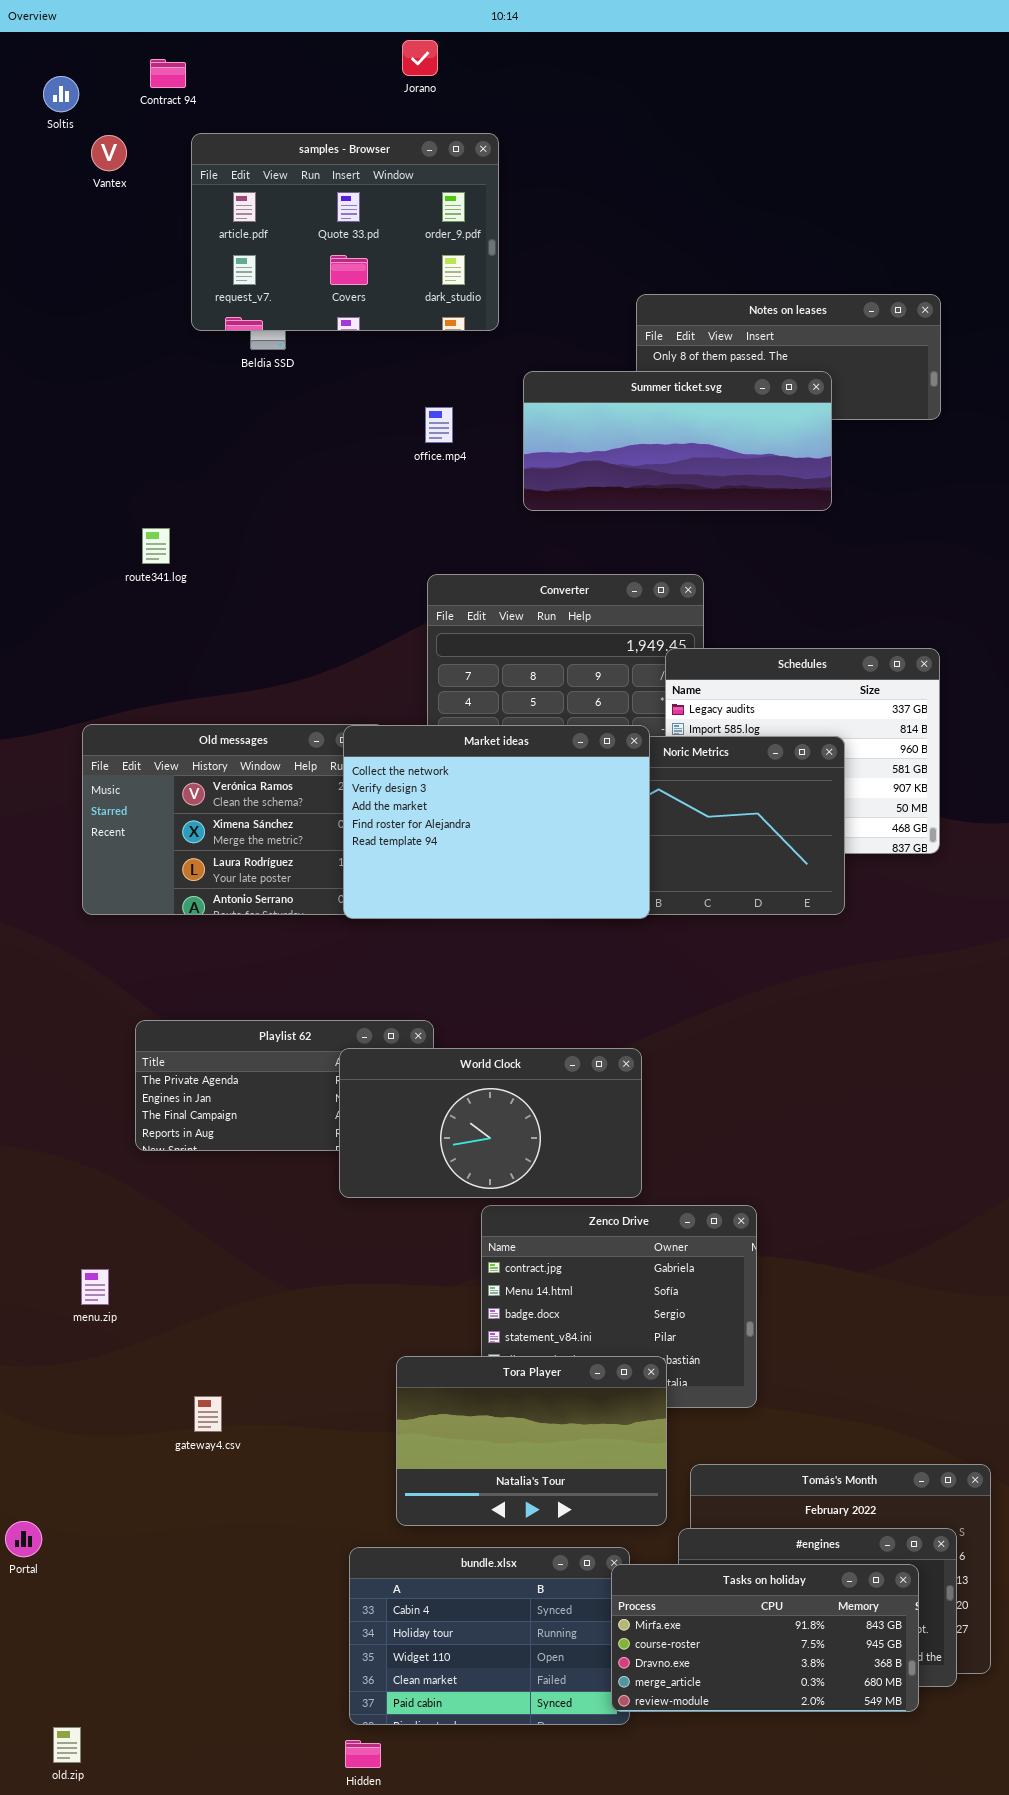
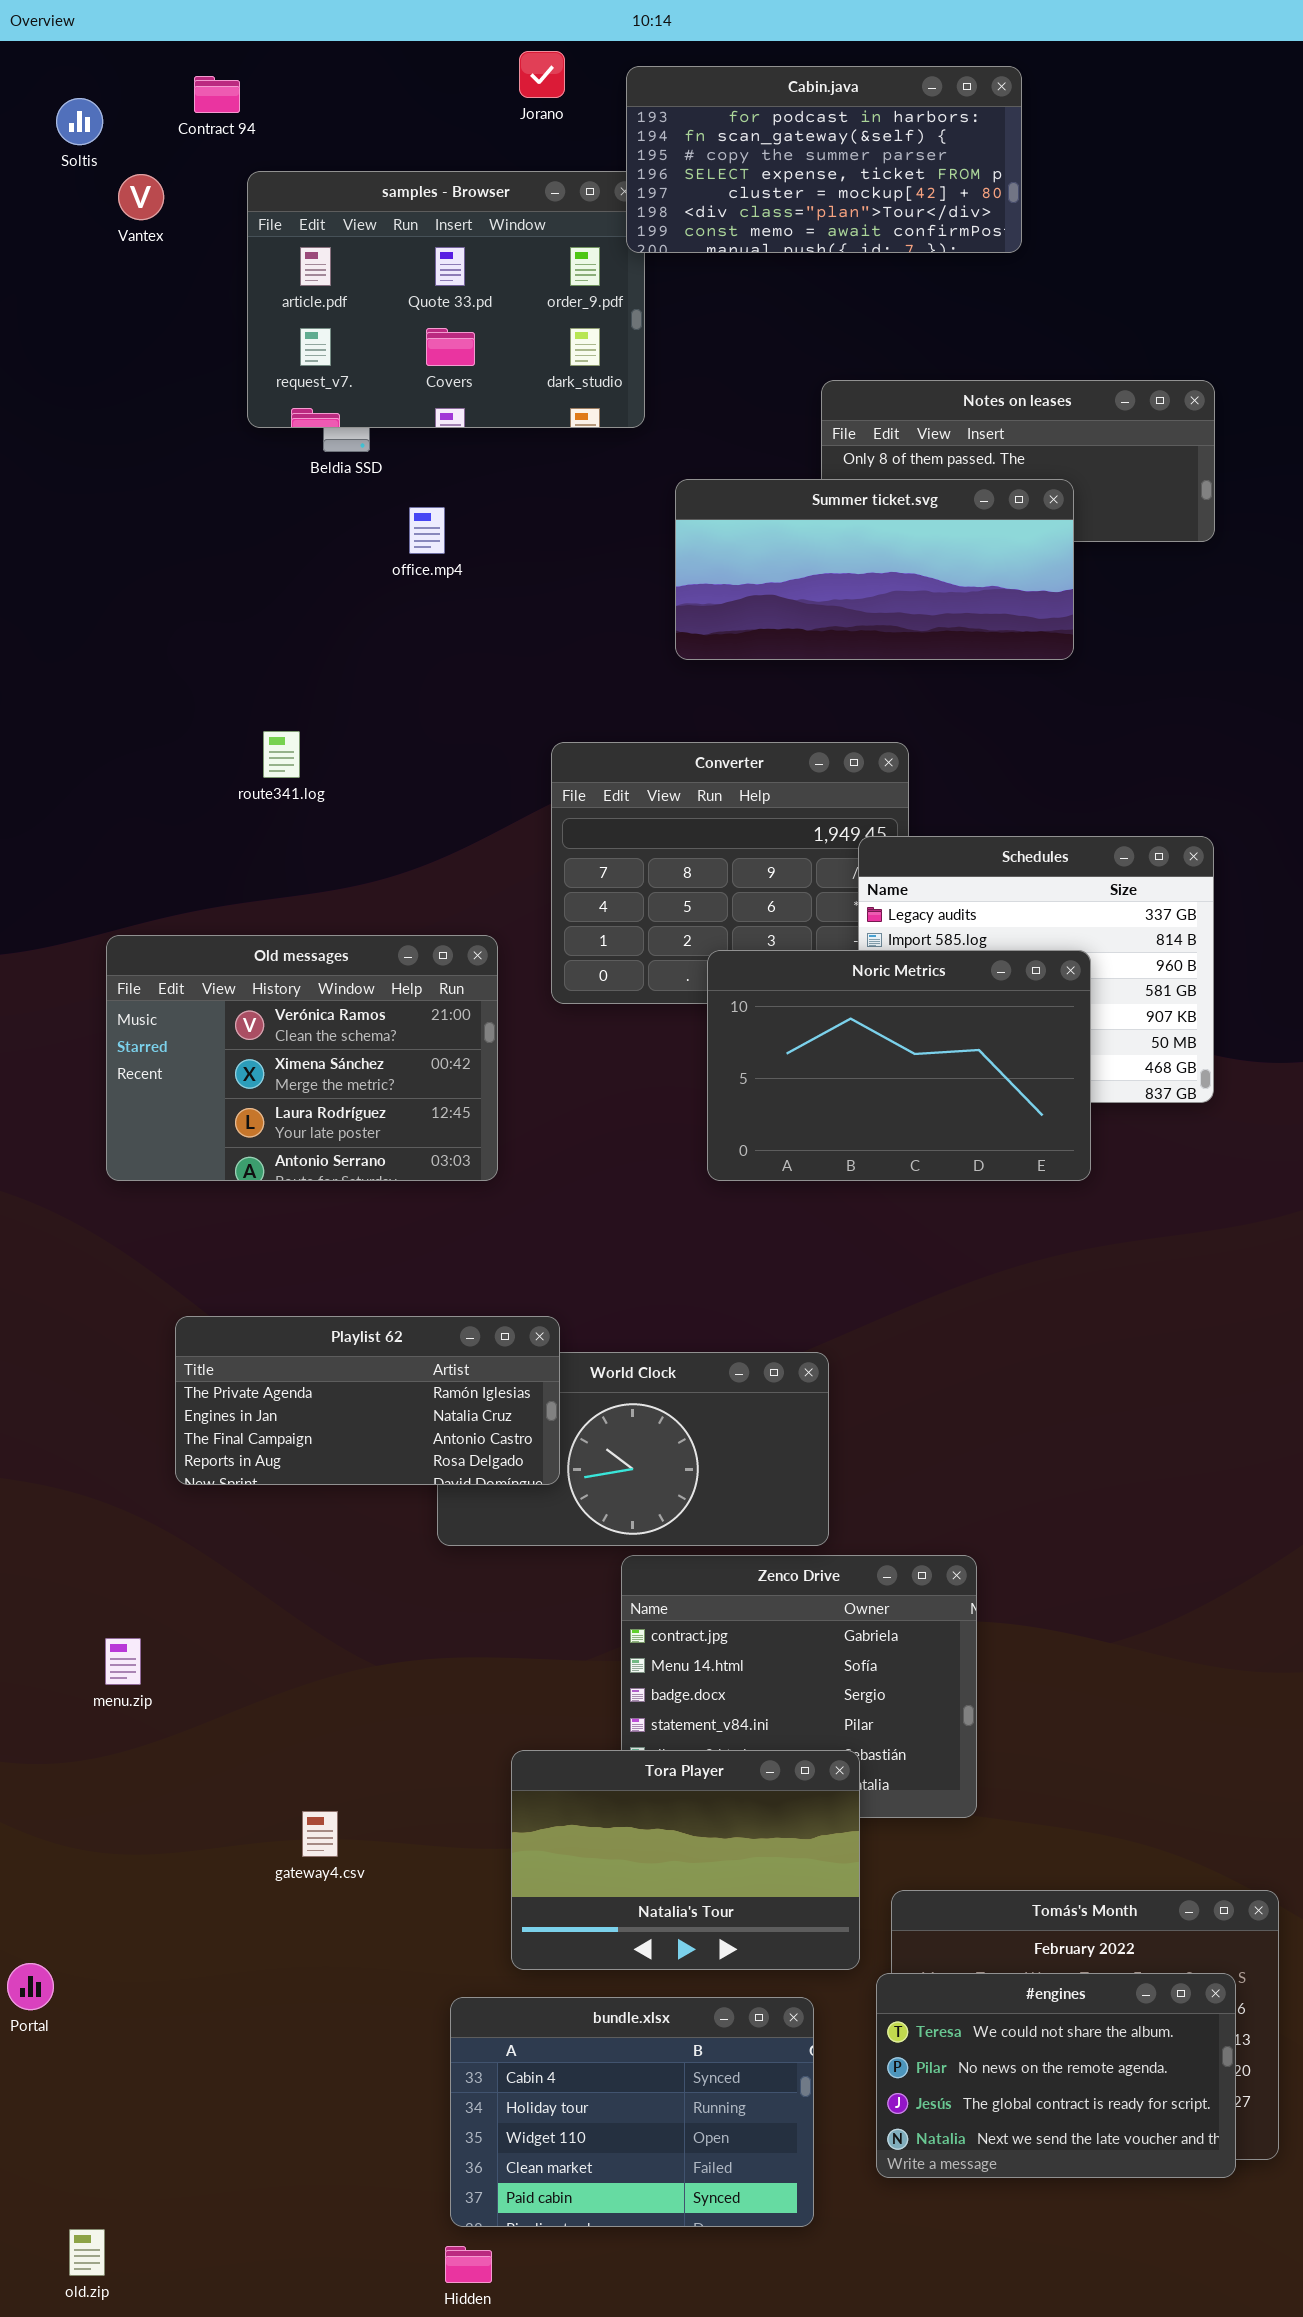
Cabin.java: none -> [626,66,1022,253], opened
office.mp4: [425,407,453,443] -> [409,507,445,554], moved
route341.log: [142,528,170,564] -> [263,731,300,778], moved
Market ideas: [343,725,650,919] -> none, closed
Playlist 62: [135,1020,434,1151] -> [175,1316,560,1485], raised
gateway4.csv: [194,1396,222,1432] -> [302,1811,338,1857], moved
Tasks on holiday: [611,1564,919,1712] -> none, closed

